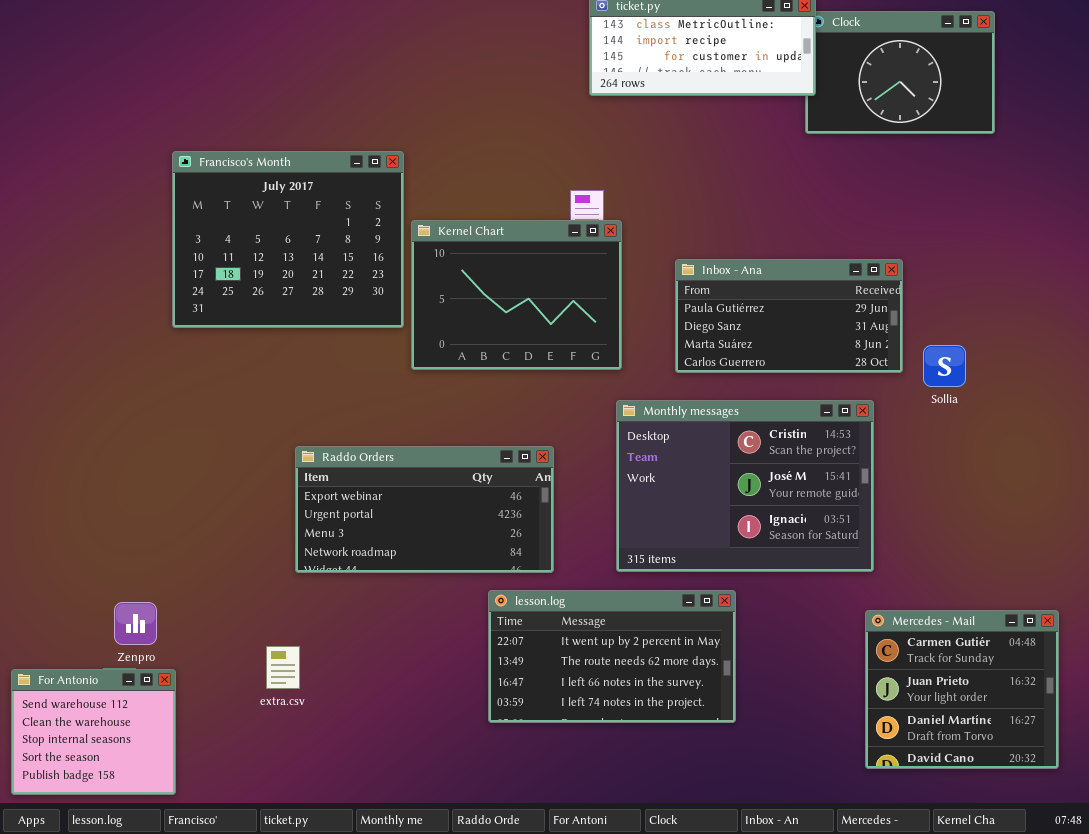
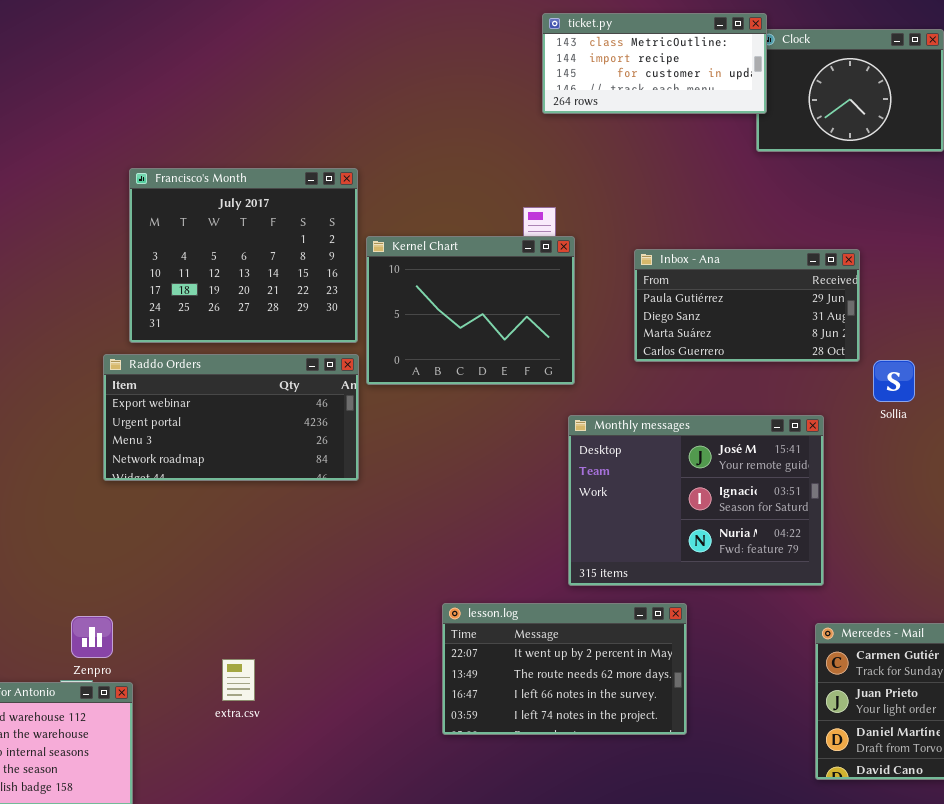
Inbox - Ana: [675,259,903,373] -> [634,249,860,362], moved
Monthly messages: [616,400,874,572] -> [568,415,824,586], scrolled down 1 row
Raddo Orders: [295,446,554,573] -> [103,354,359,481], moved

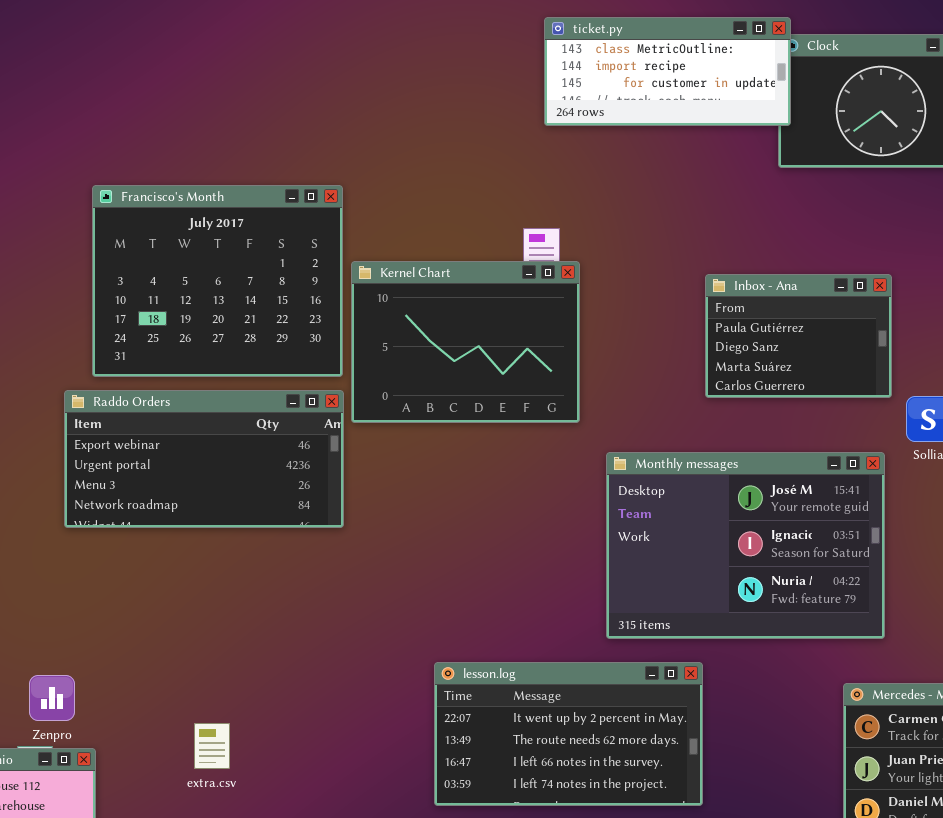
Inbox - Ana: [634,249,860,362] -> [705,274,892,398], resized
Monthly messages: [568,415,824,586] -> [606,452,885,639], moved

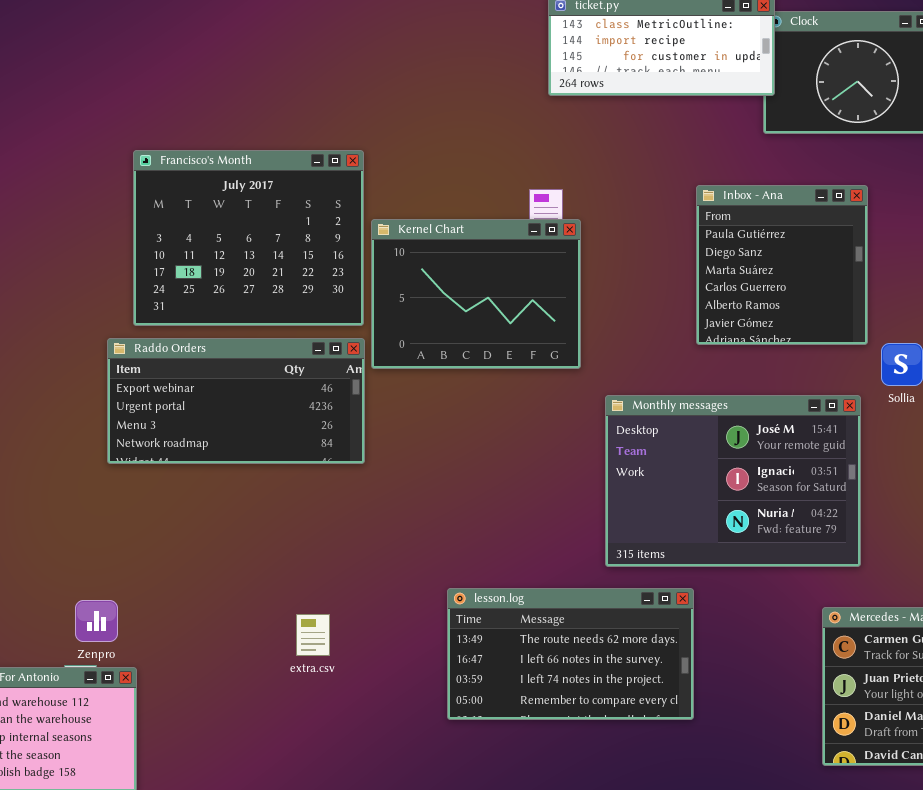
Inbox - Ana: [705,274,892,398] -> [696,185,868,345], resized
lesson.log: [434,662,703,806] -> [447,588,694,720], scrolled down 1 row
extra.csv: [194,723,230,769] -> [296,614,330,656], moved

